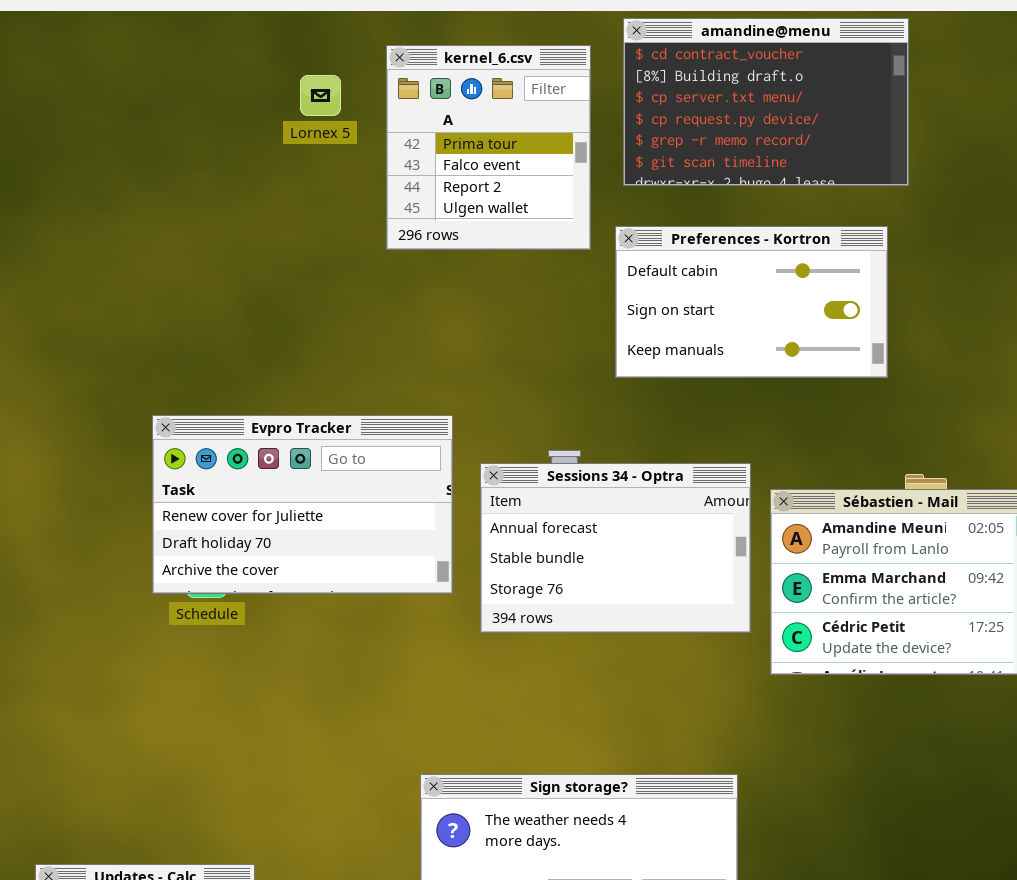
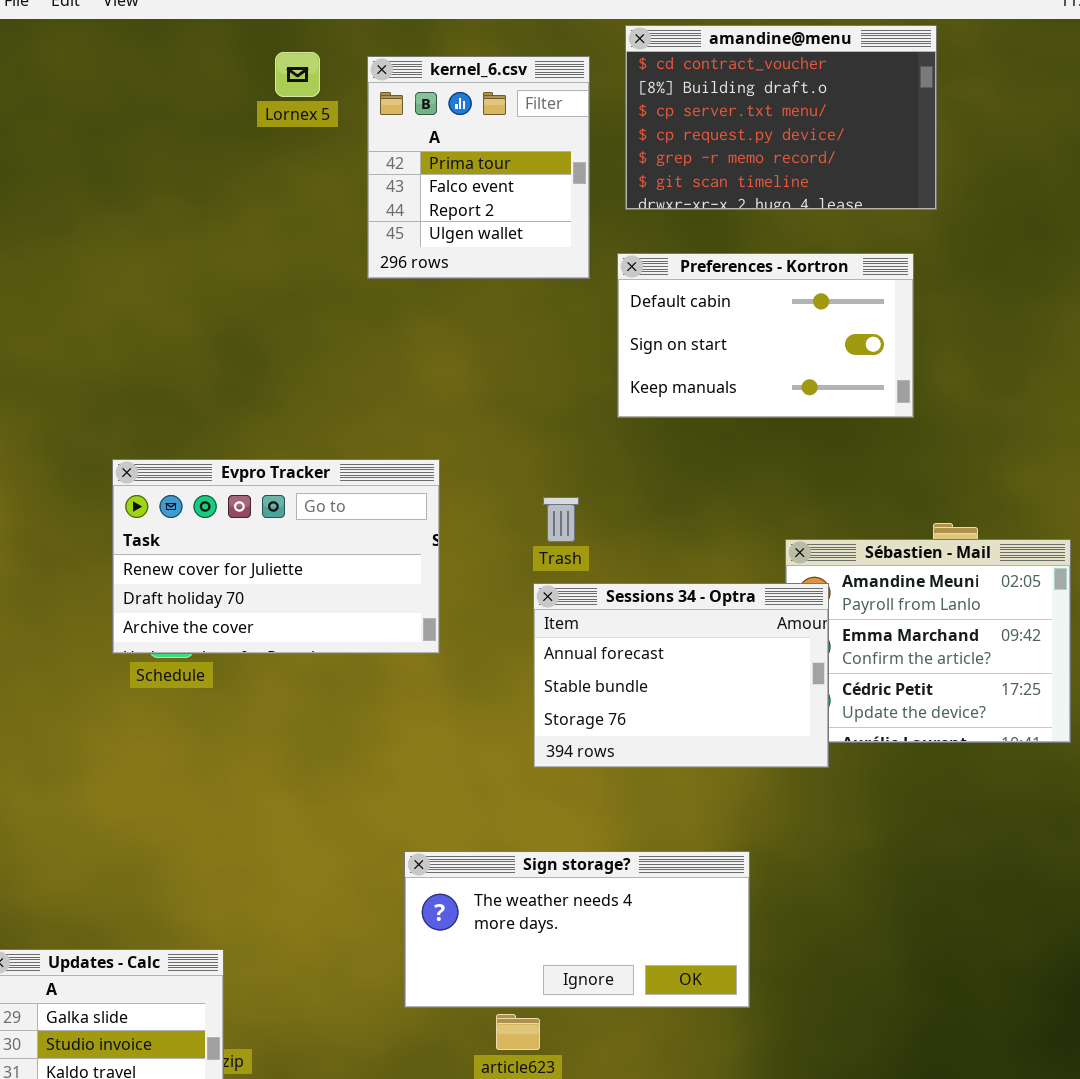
Lornex 5: [300,75,341,116] -> [275,52,320,97], moved
Sessions 34 - Optra: [480,463,751,633] -> [533,583,829,768], moved

